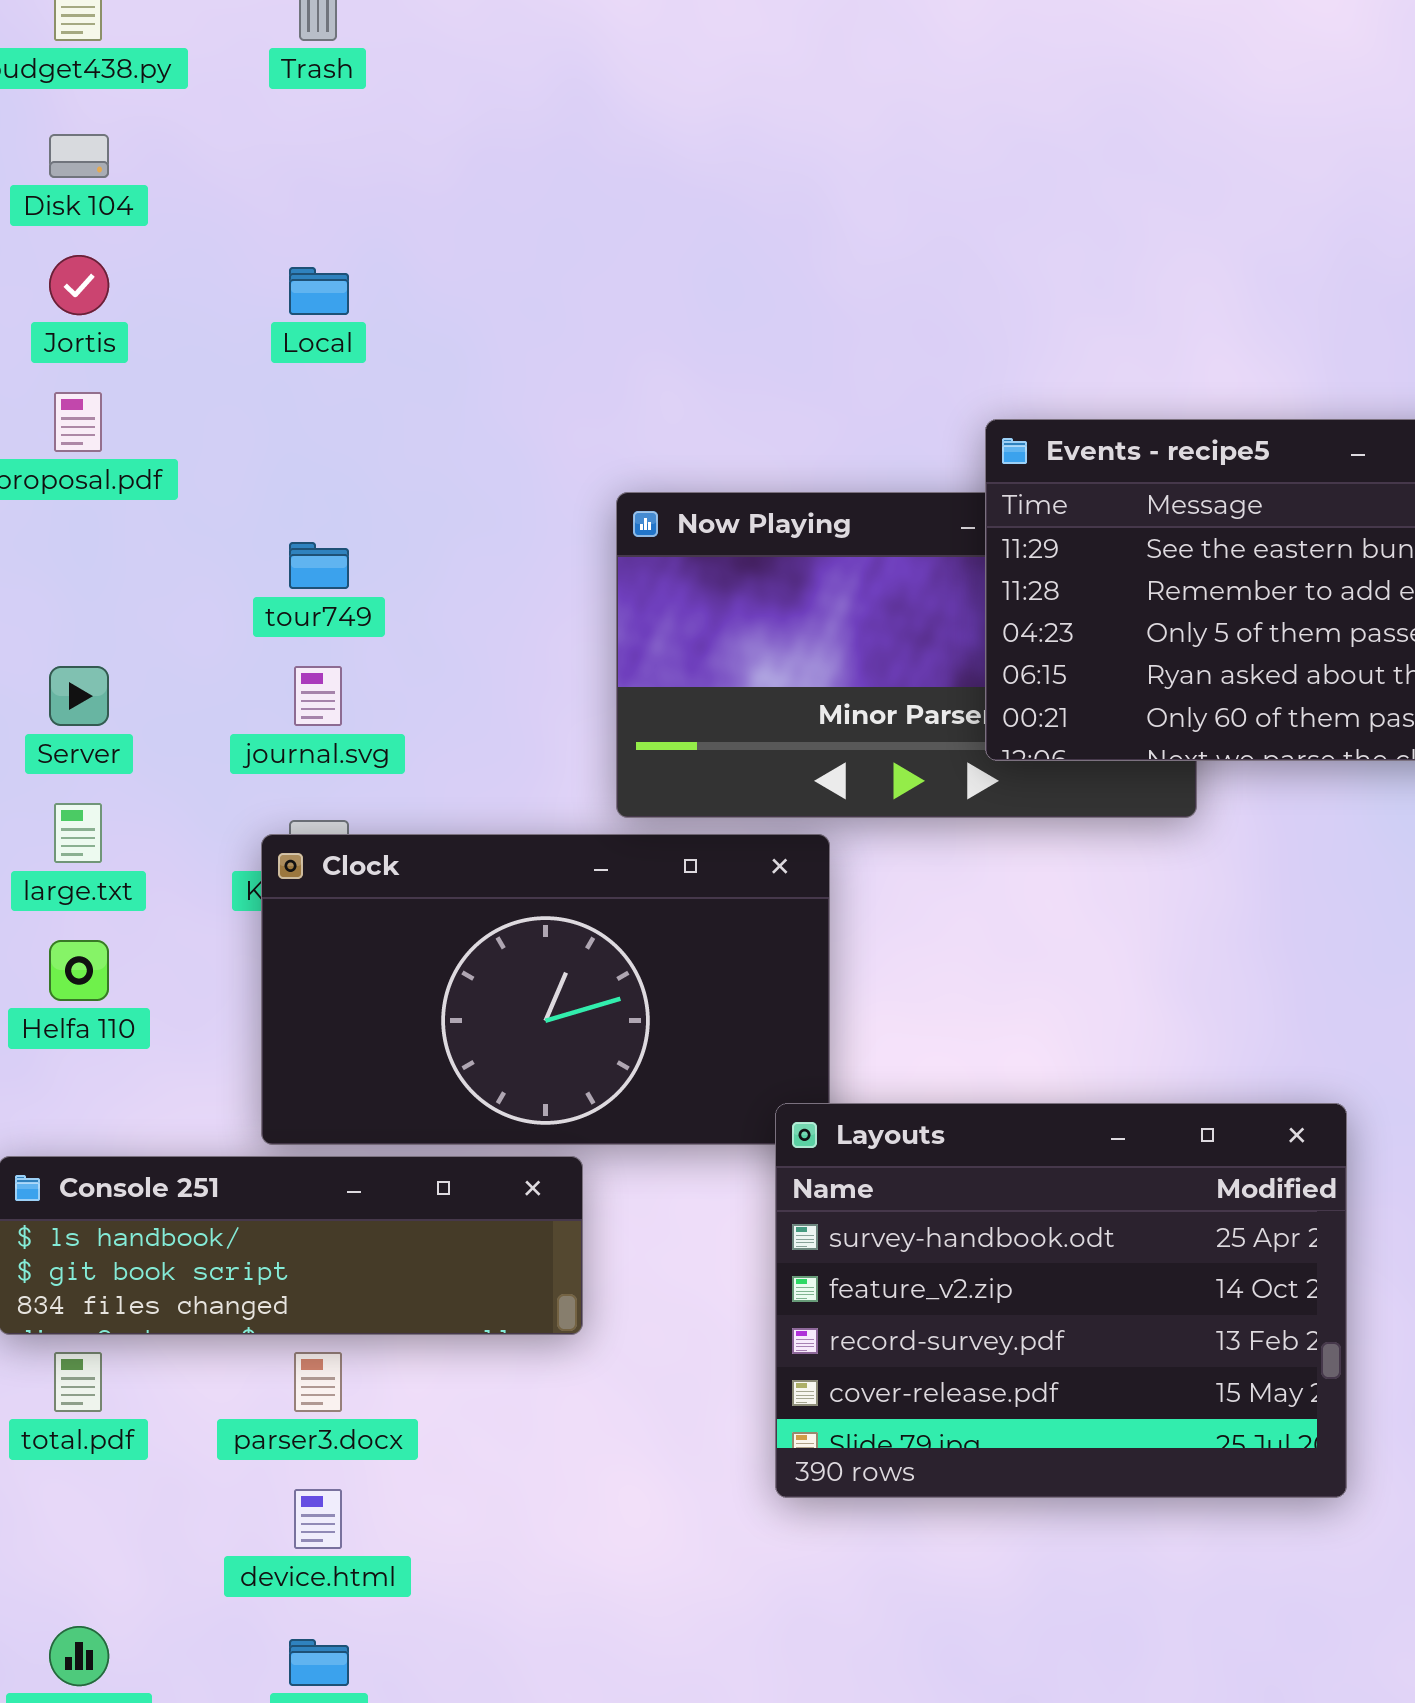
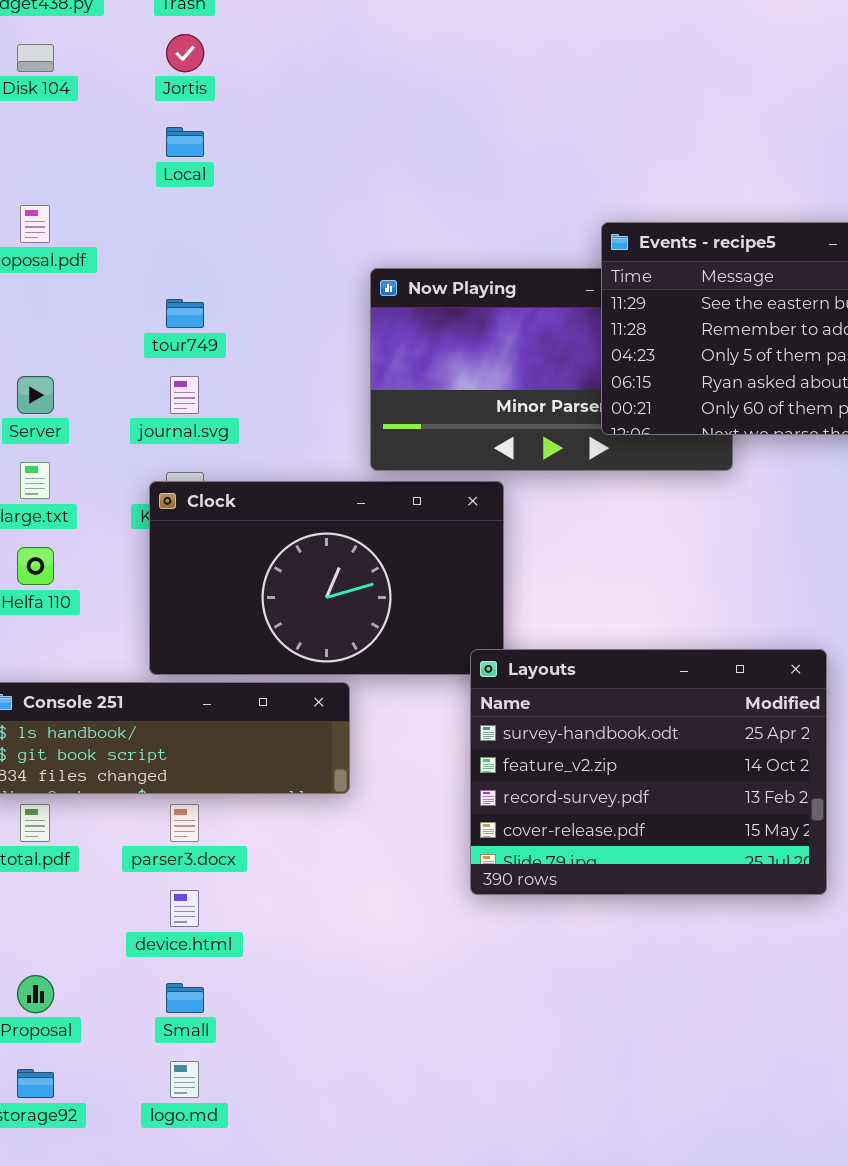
Jortis: [49,255,109,315] -> [166,34,204,72], moved

